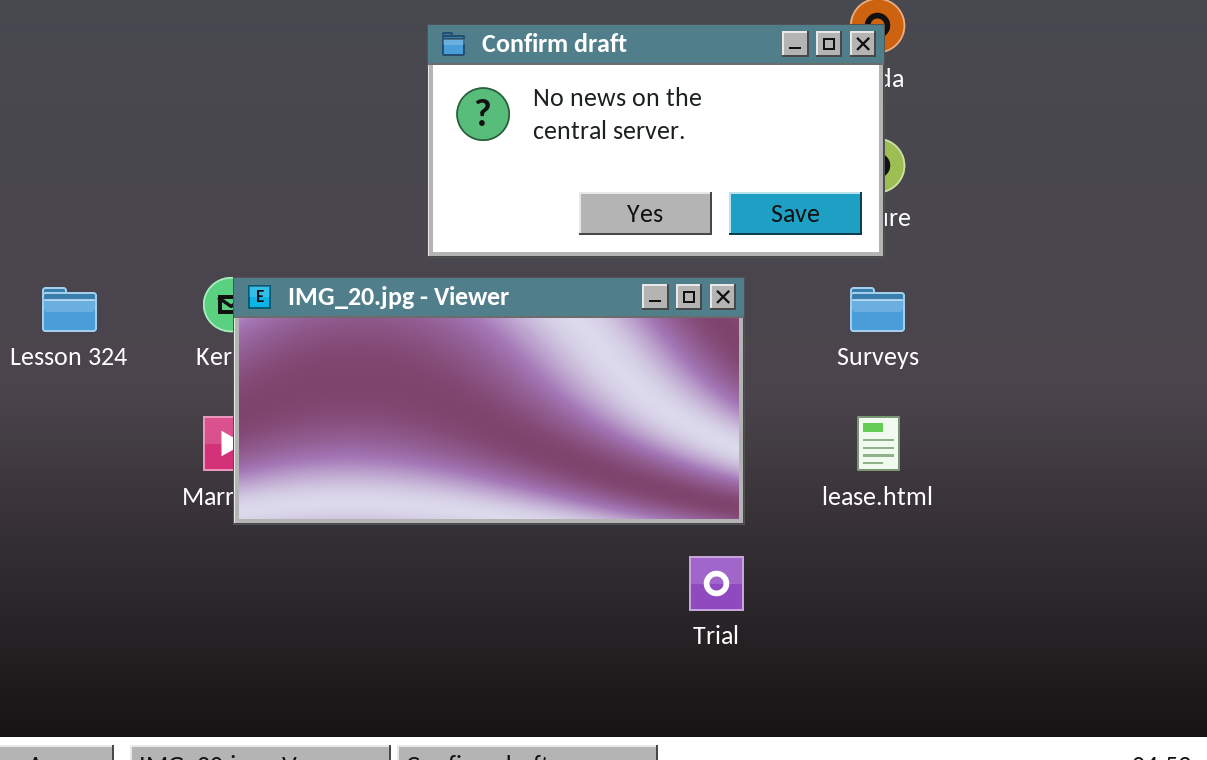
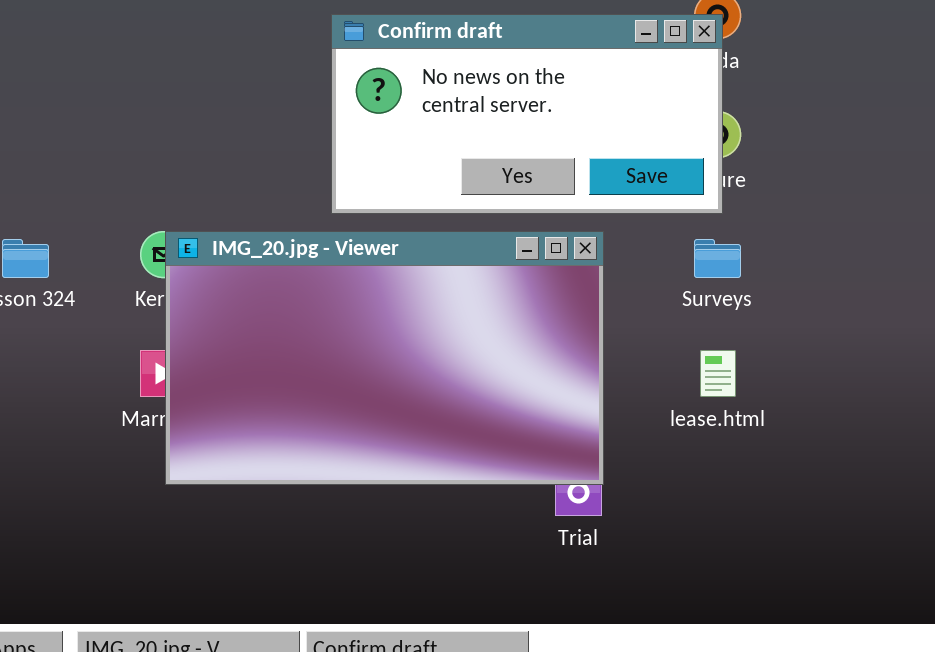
IMG_20.jpg - Viewer: [233,277,745,525] -> [165,231,604,485], resized

